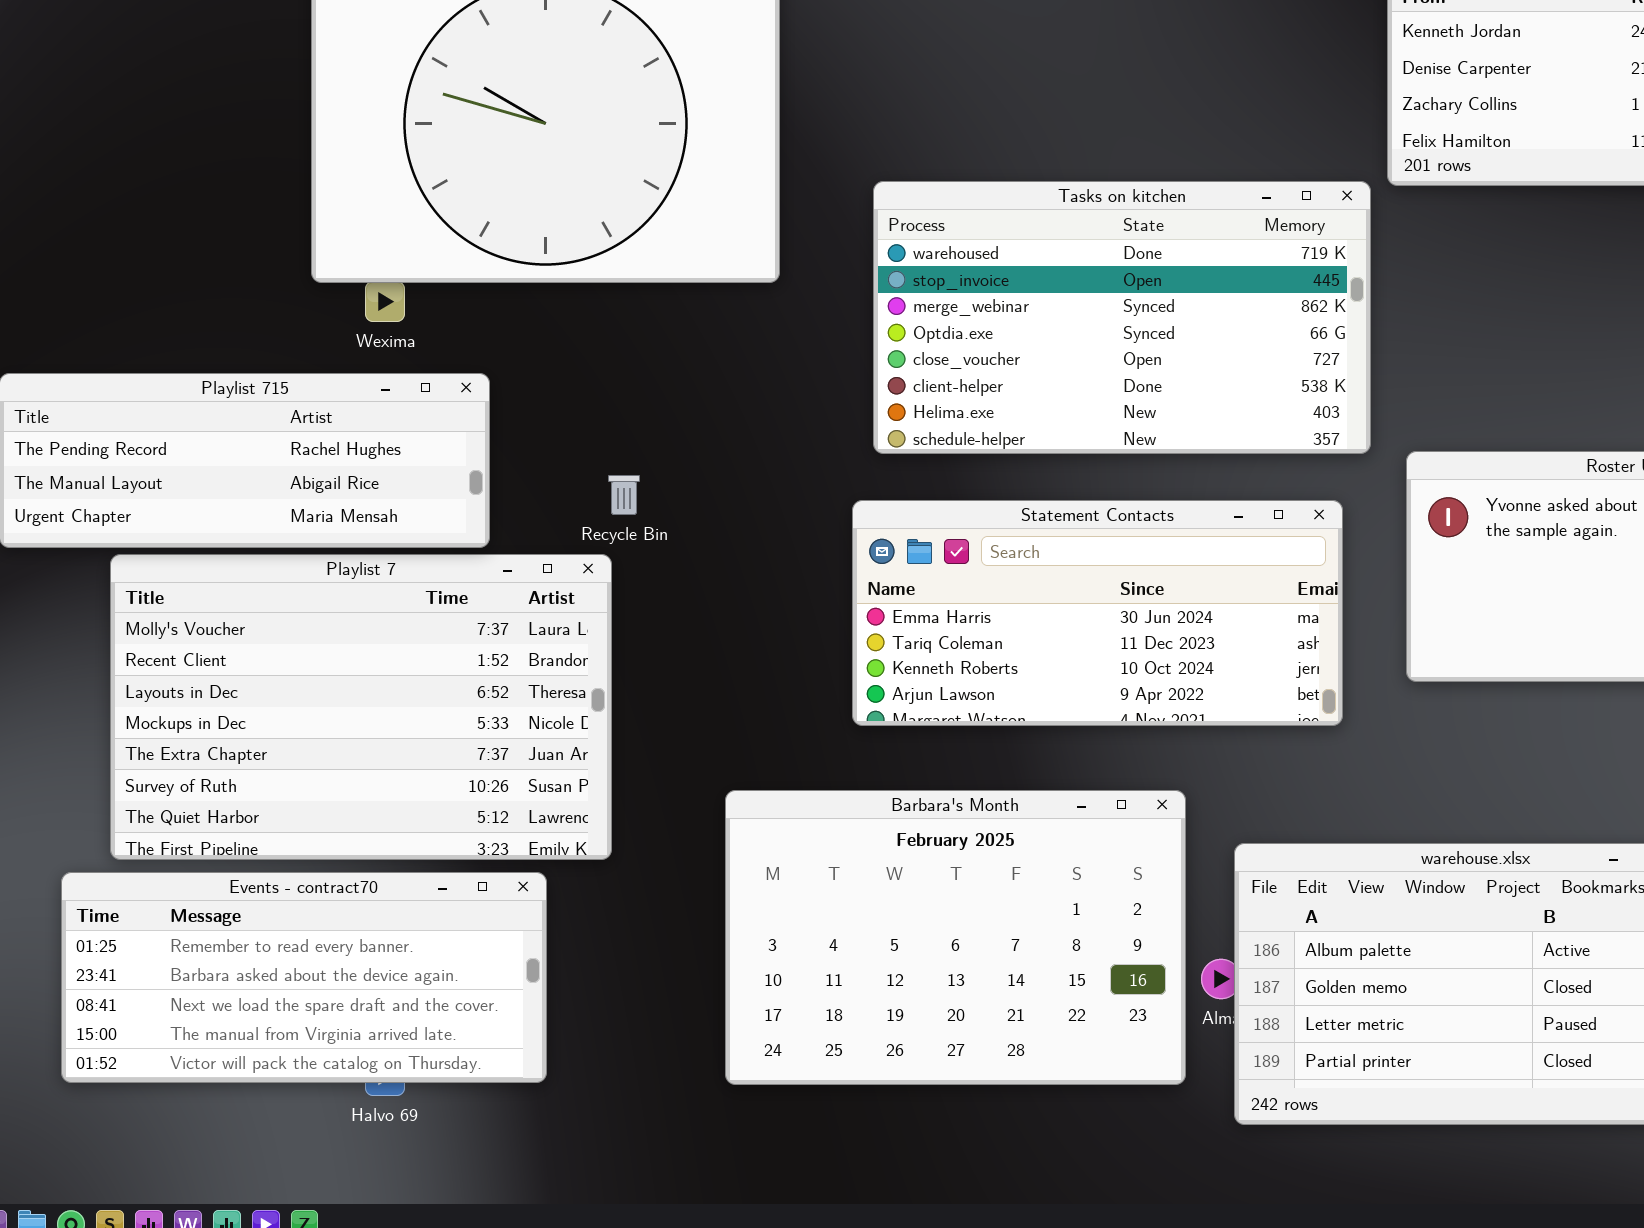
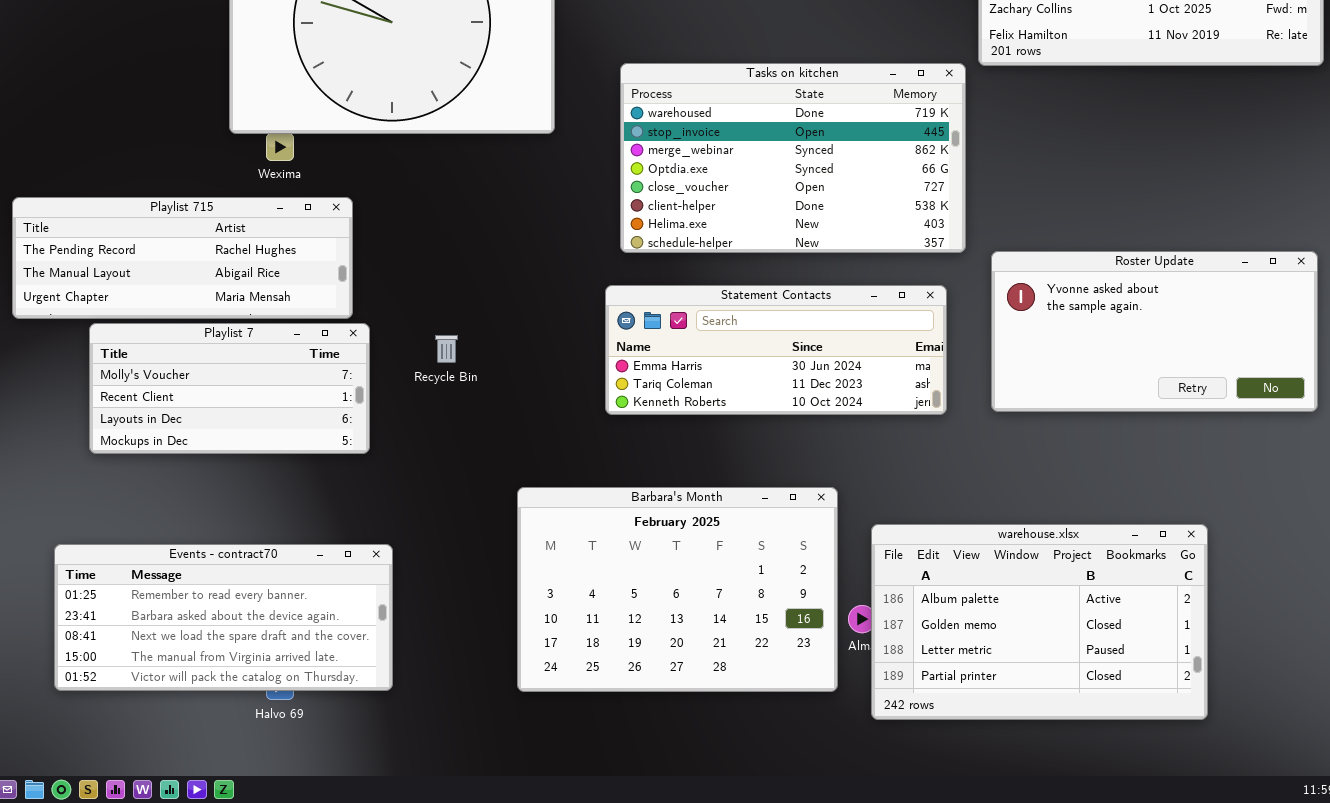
Recycle Bin: [608,475,640,515] -> [435,335,458,363], moved
Statement Contacts: [852,500,1343,726] -> [605,285,947,415], resized
Playlist 7: [110,554,612,860] -> [89,323,370,454], resized

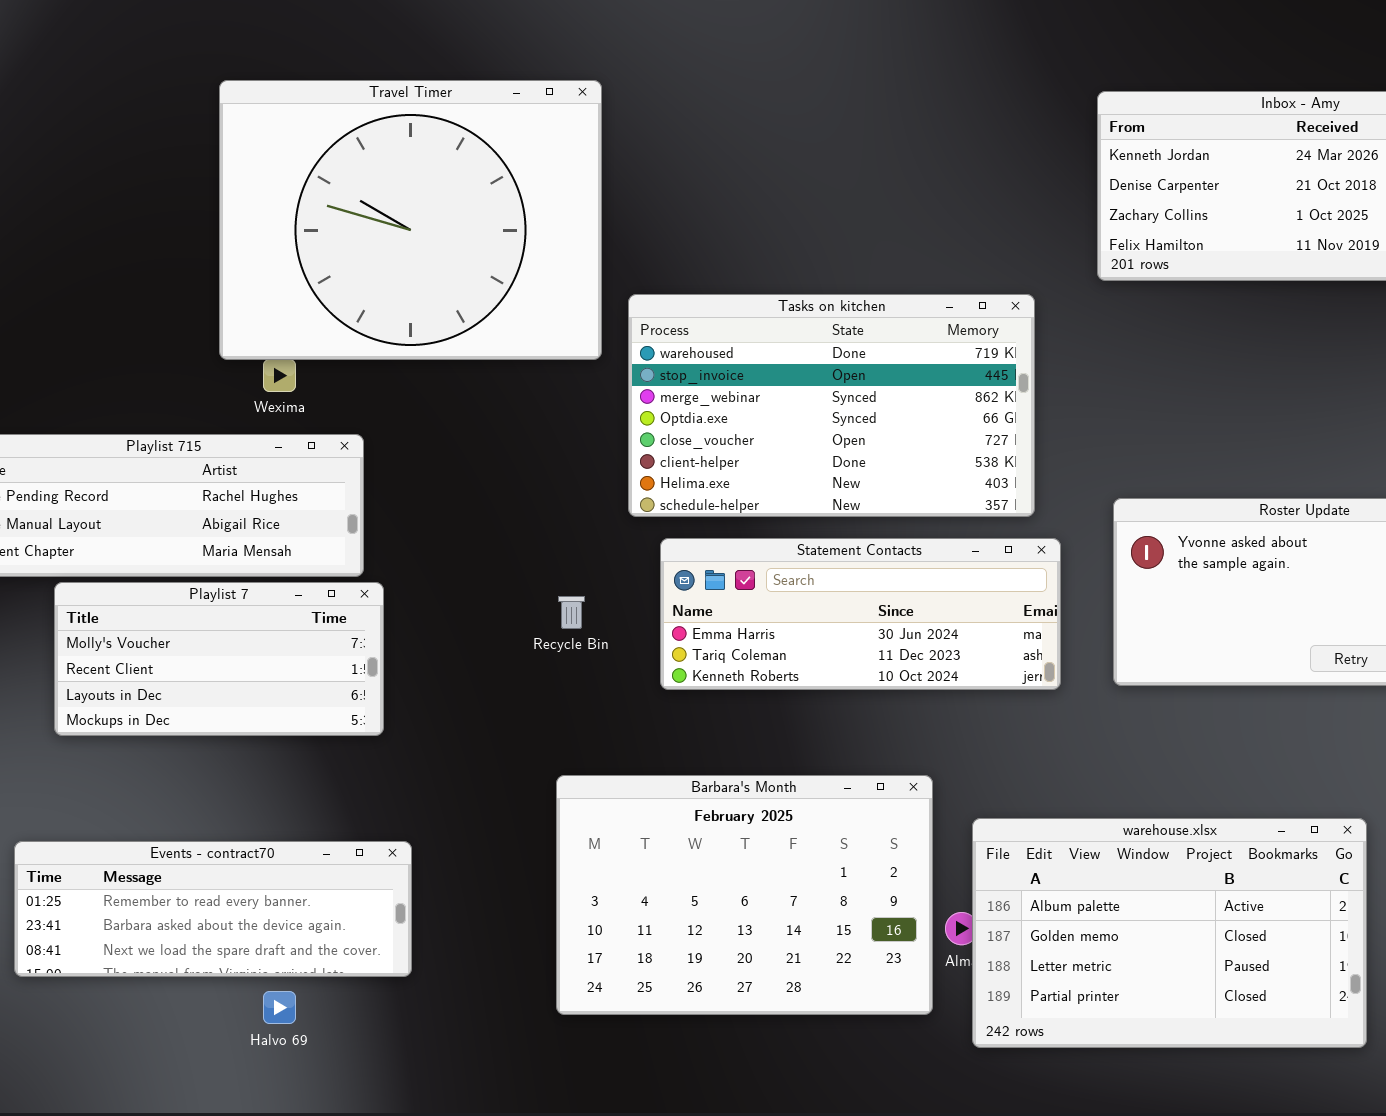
Tasks on kitchen: [620,63,966,253] -> [628,294,1035,517], moved
Recycle Bin: [435,335,458,363] -> [558,596,585,629], moved
Events - contract70: [54,544,393,691] -> [14,841,412,977], resized

